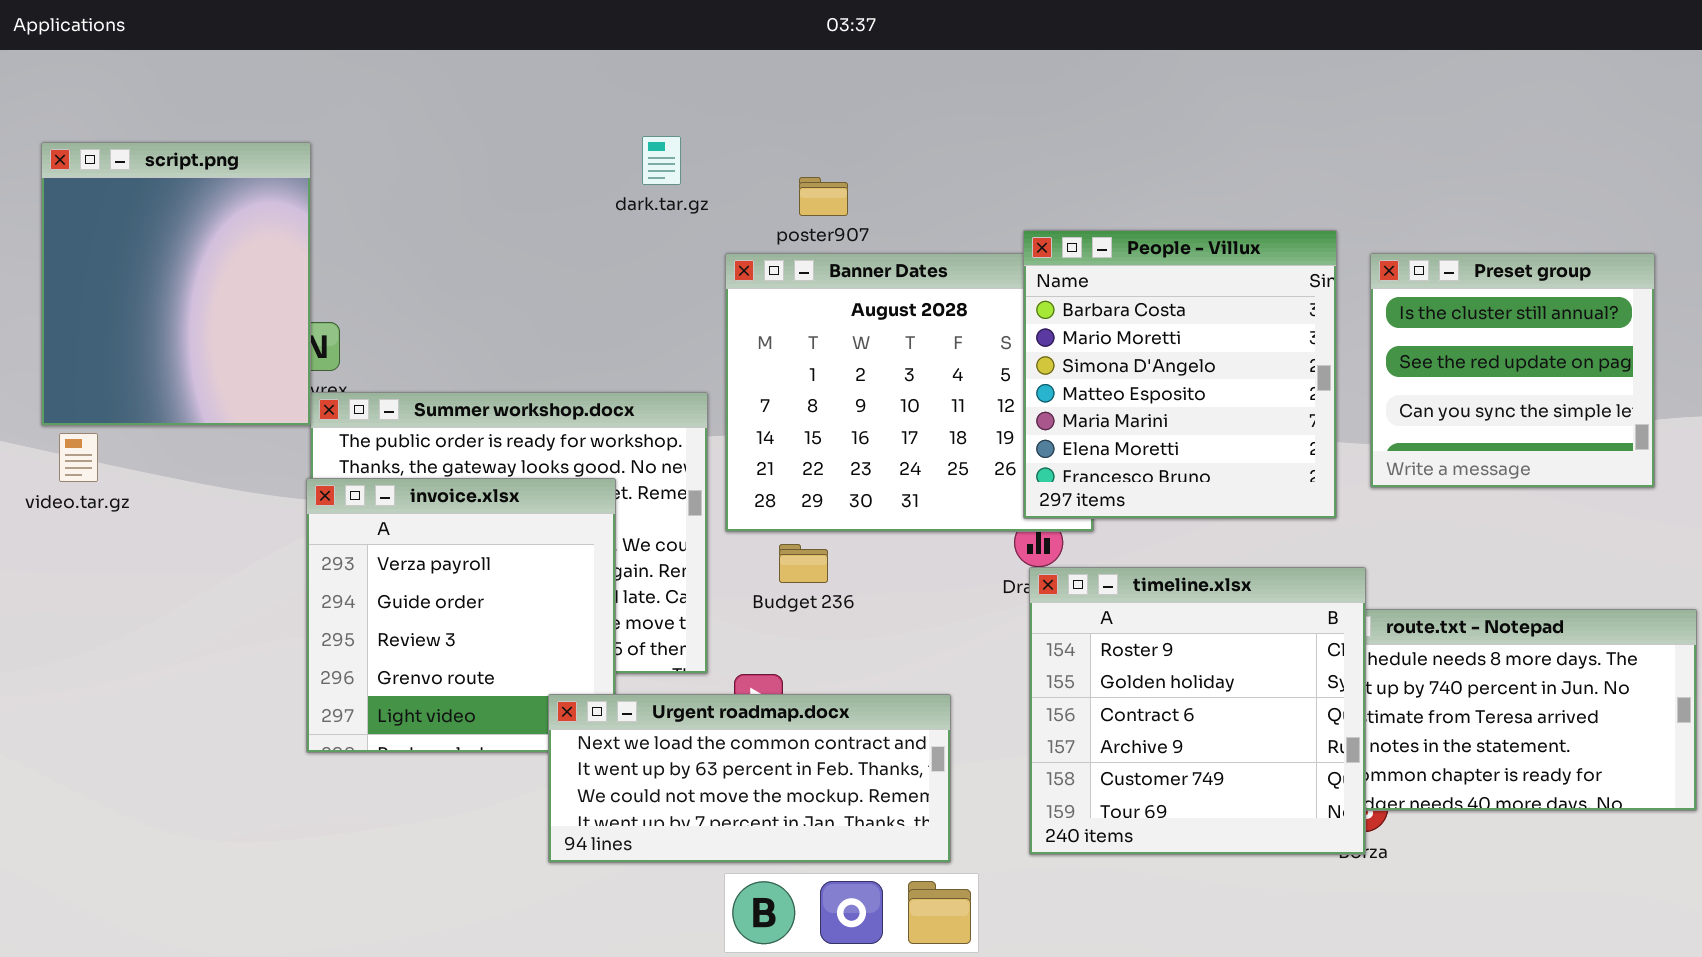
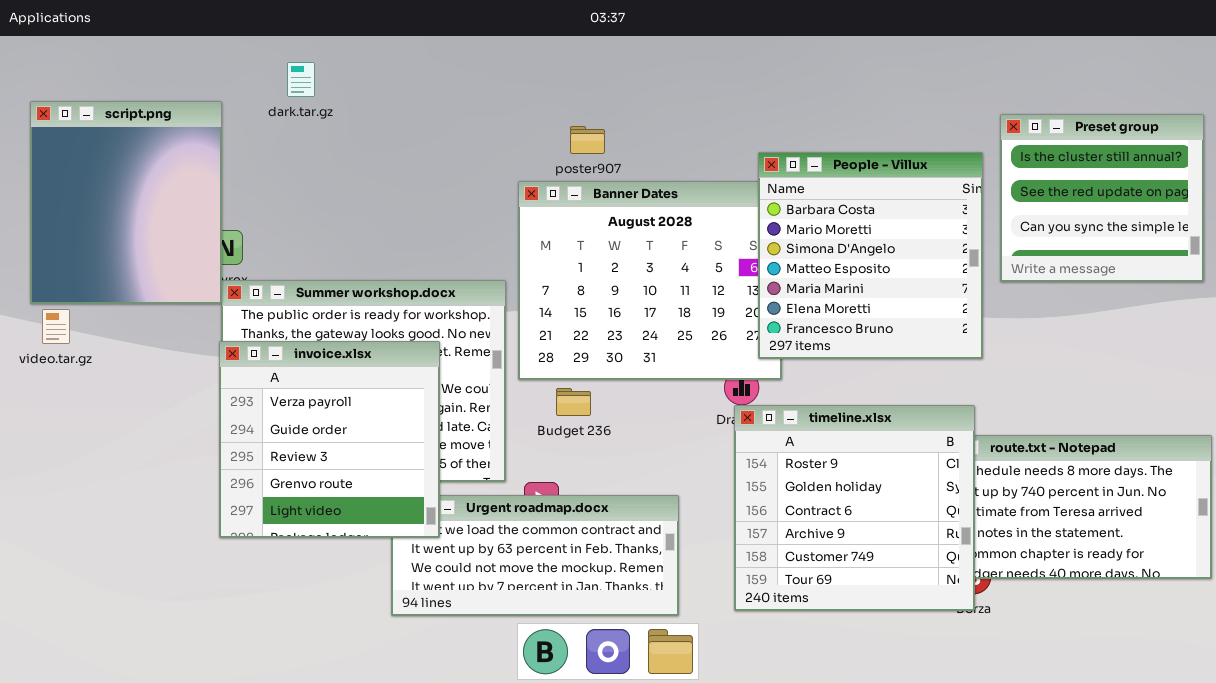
dark.tar.gz: [642,136,681,185] -> [287,62,315,97], moved
People - Villux: [1023,230,1337,519] -> [758,152,983,359], moved
Preset group: [1370,253,1655,488] -> [1000,114,1204,282], moved
invoice.xlsx: [306,478,616,753] -> [219,341,440,538], raised

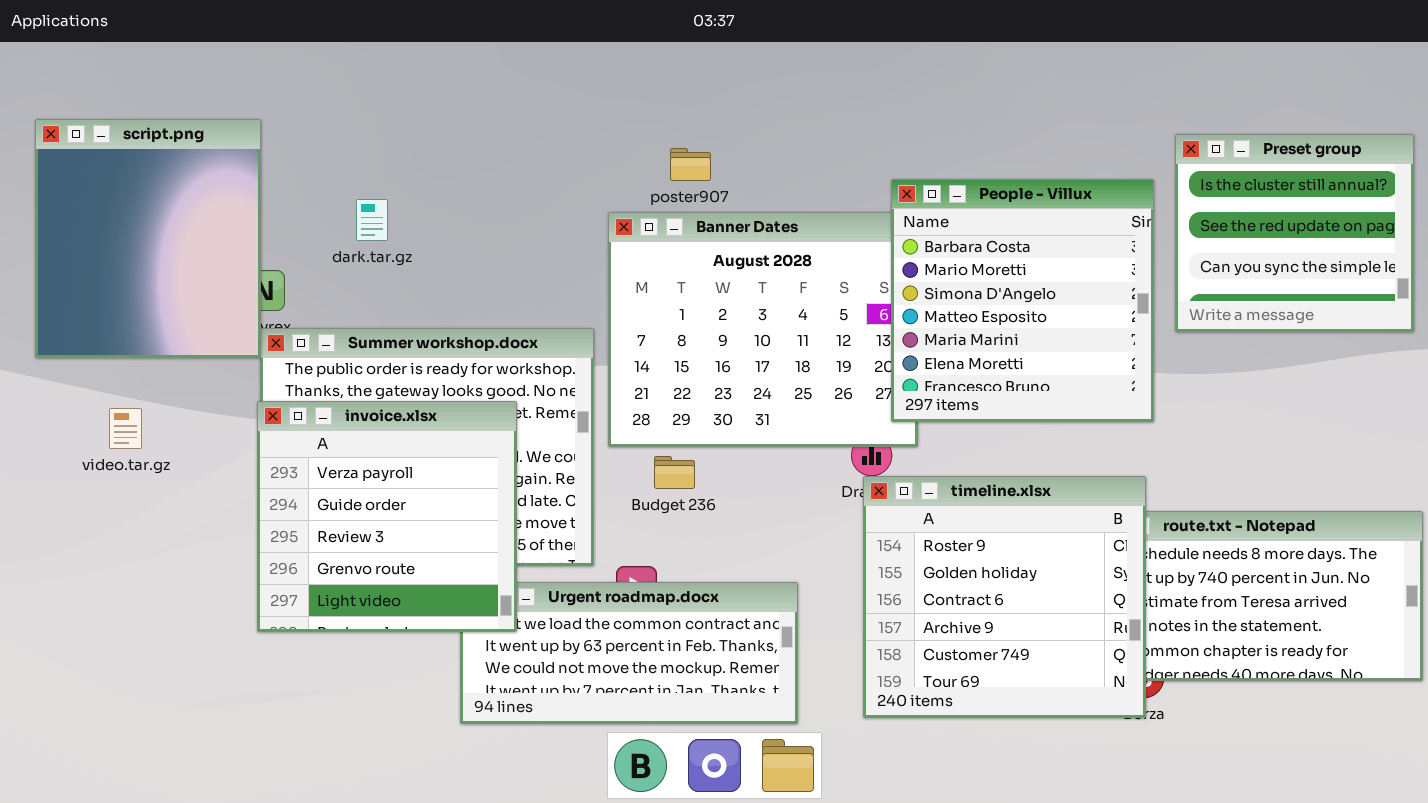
dark.tar.gz: [287,62,315,97] -> [356,199,388,241], moved
video.tar.gz: [42,309,70,344] -> [109,408,142,449], moved

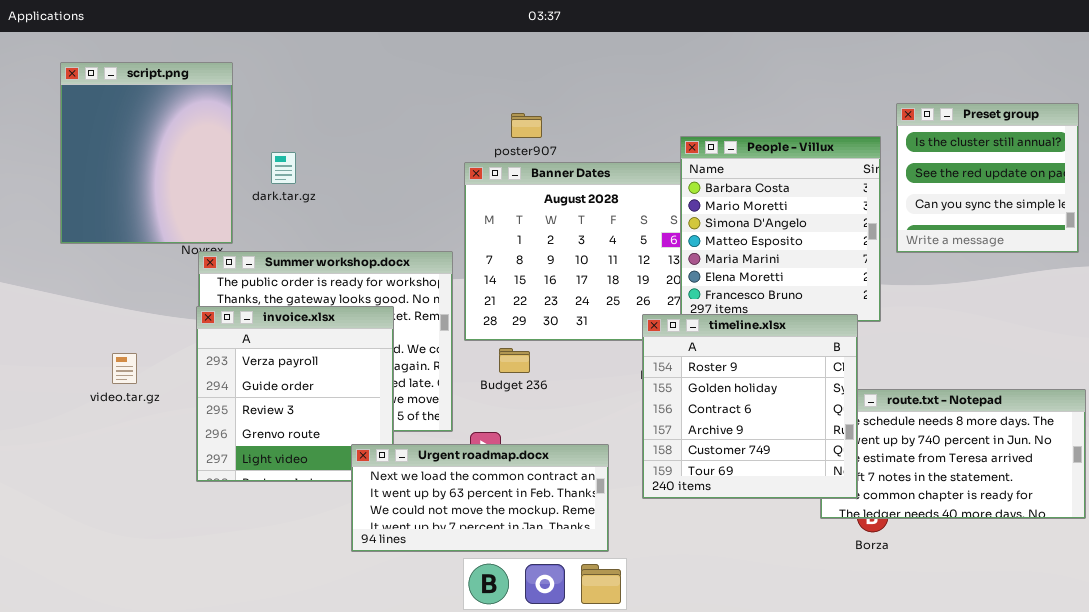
script.png: [35,119,261,358] -> [60,62,233,244], moved
video.tar.gz: [109,408,142,449] -> [112,353,137,384], moved
timeline.xlsx: [863,476,1146,718] -> [642,314,858,499], moved
Urgent roadmap.docx: [460,582,798,724] -> [351,444,609,552], raised

